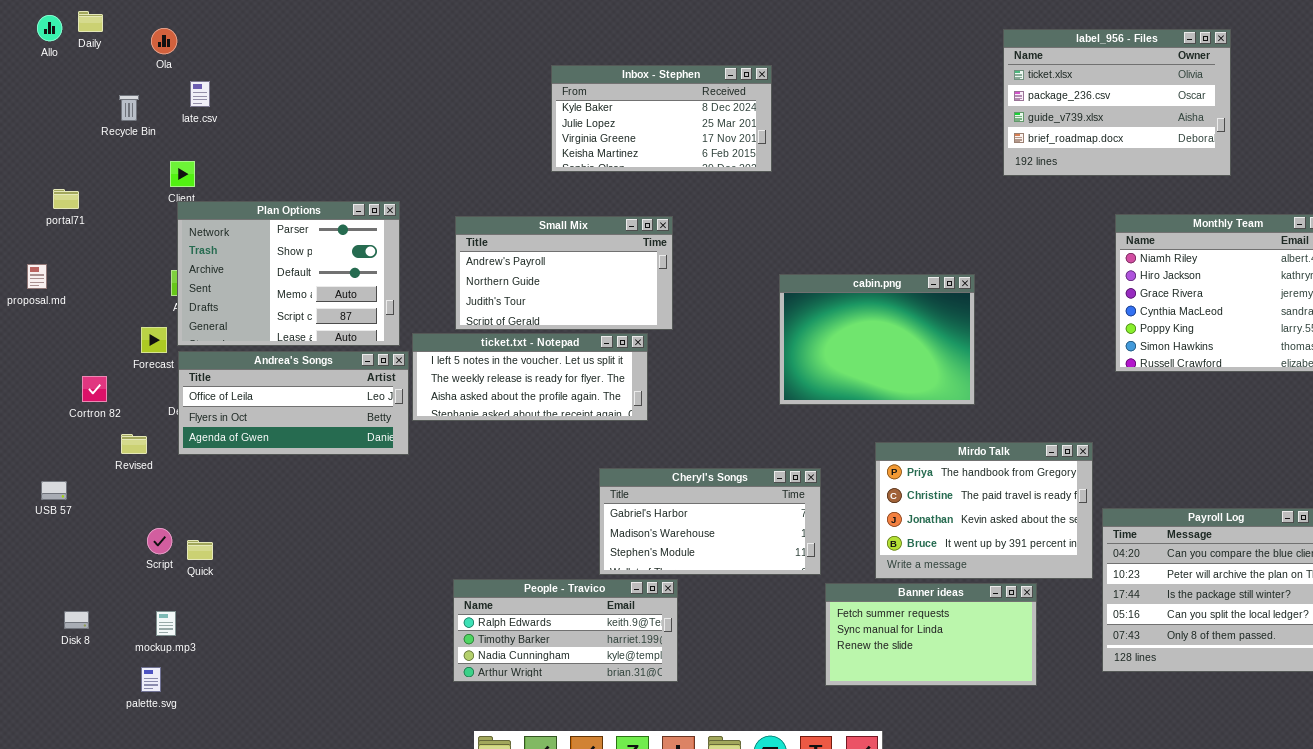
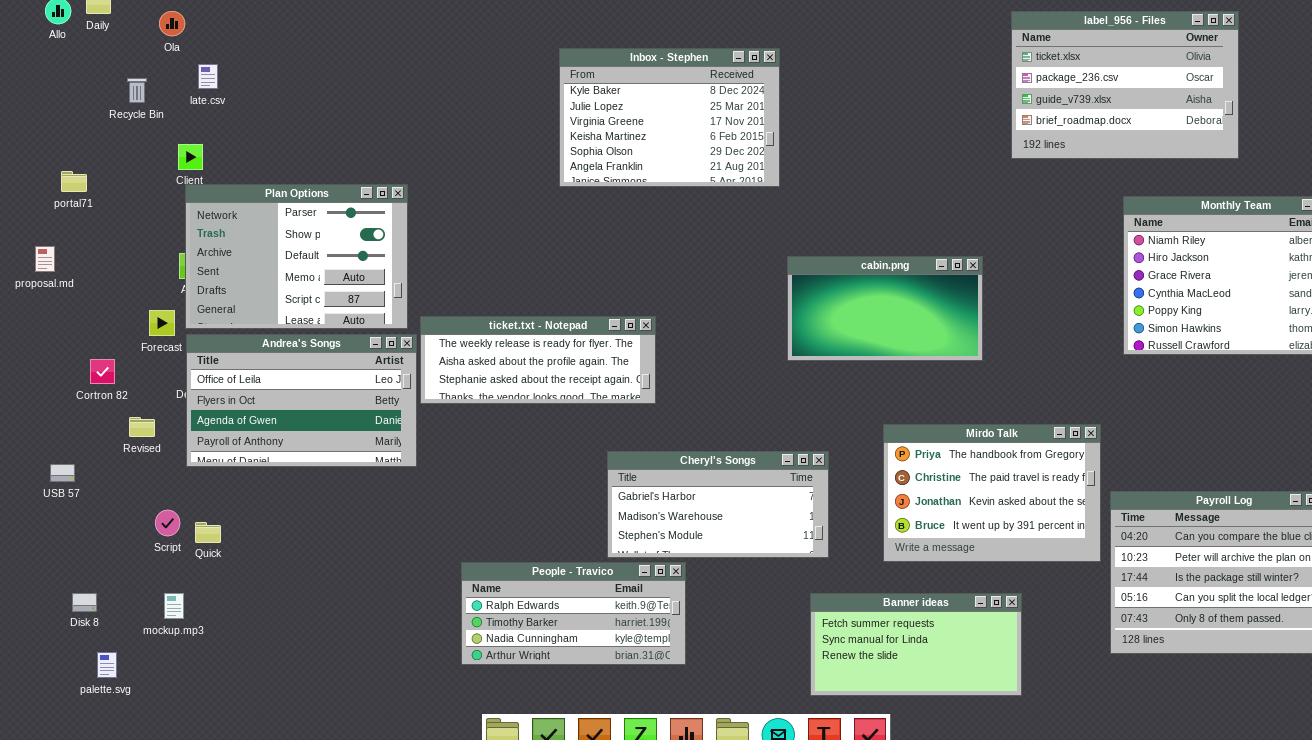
Inbox - Stephen: [551,65,772,172] -> [559,48,780,187], resized
Small Mix: [455,216,673,330] -> none, closed
cabin.png: [779,274,975,405] -> [787,256,983,361], resized
ticket.txt - Notepad: [412,333,648,421] -> [420,316,656,404], scrolled down 1 row
Andrea's Songs: [178,351,409,455] -> [186,334,417,467], resized
Banner ideas: [825,583,1037,686] -> [810,593,1022,696], moved
palette.svg: [141,667,161,692] -> [97,652,117,678], moved

